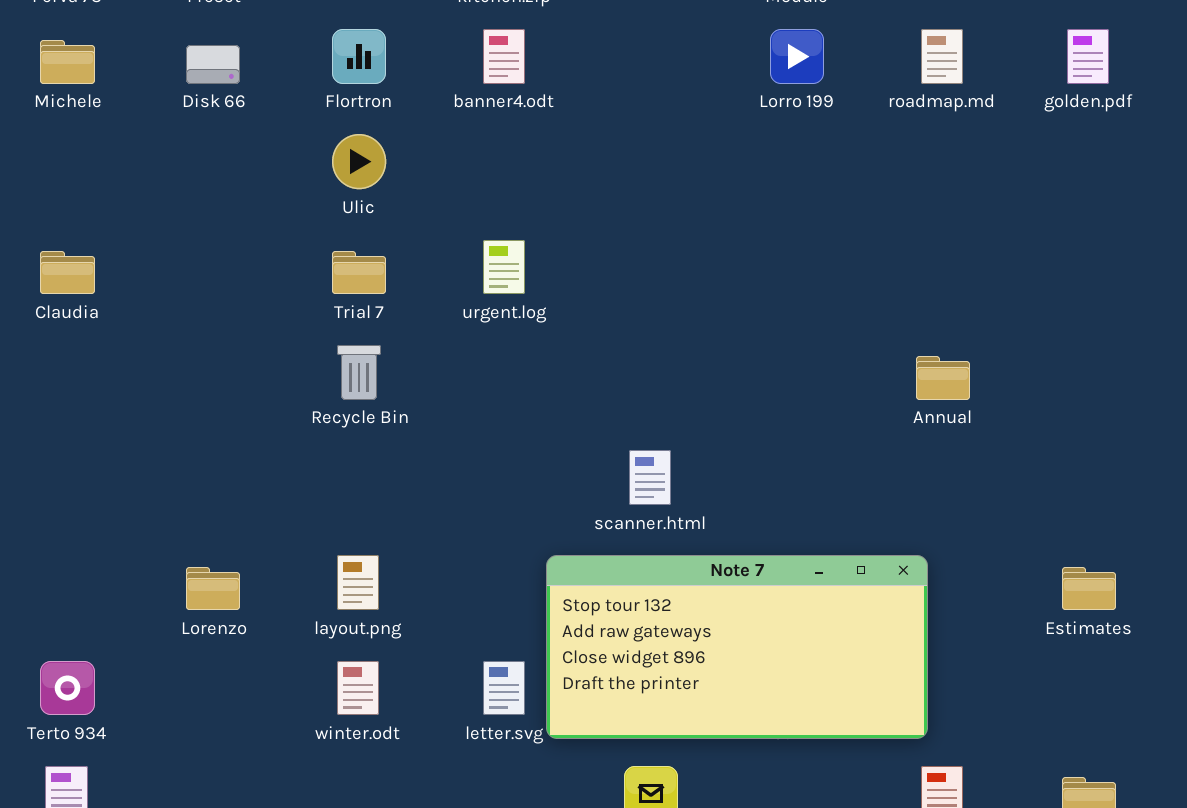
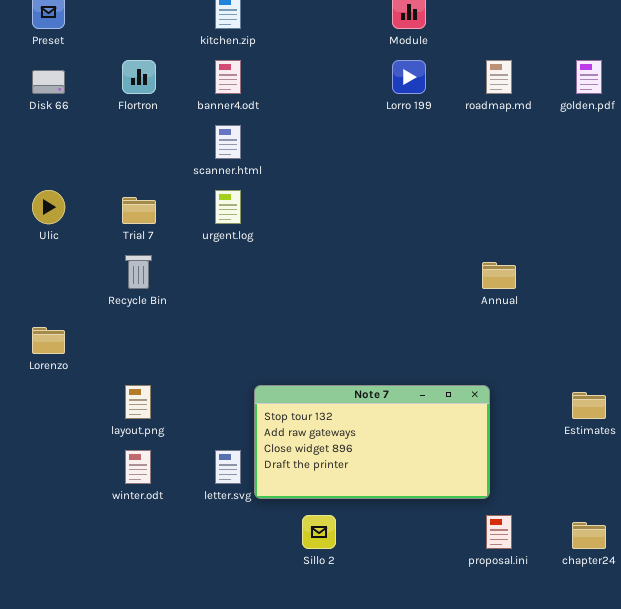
Ulic: [332,134,386,189] -> [32,190,65,224], moved
scanner.html: [629,450,671,505] -> [215,125,241,159], moved
Lorenzo: [186,567,240,610] -> [32,327,65,354], moved

